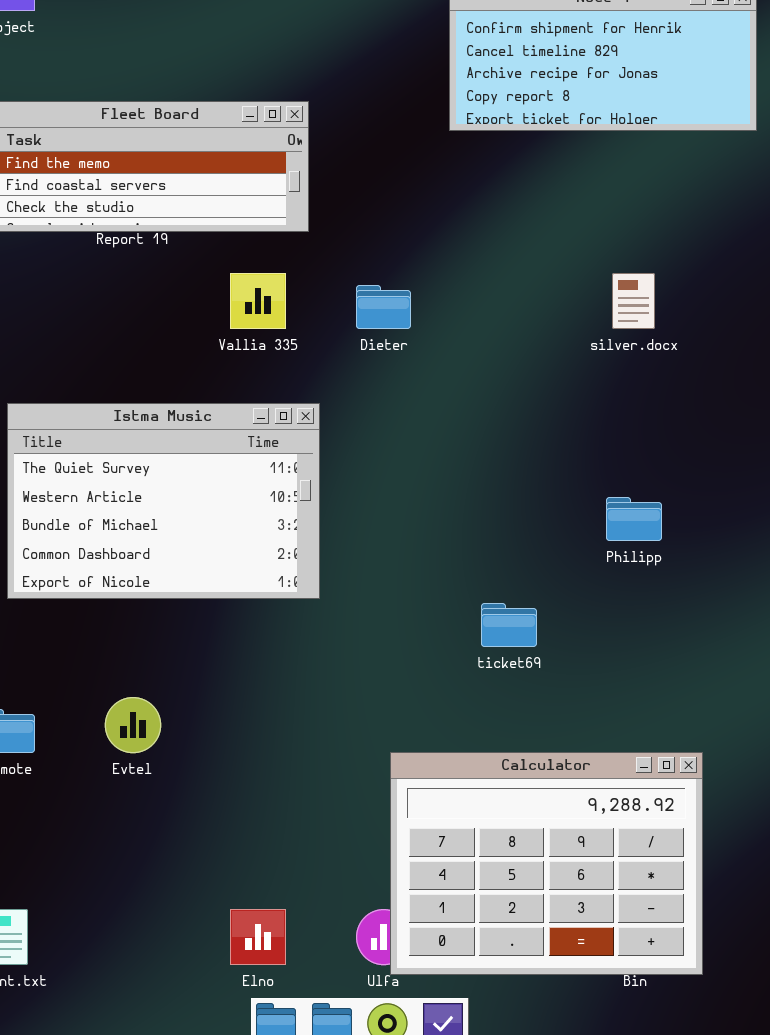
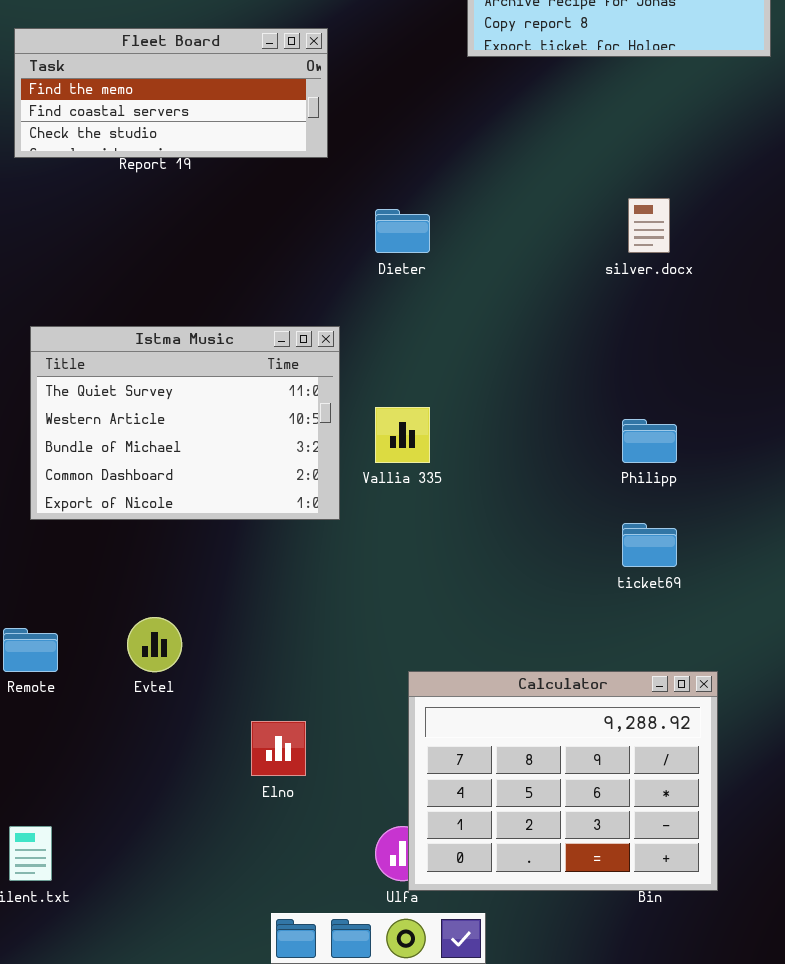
Vallia 335: [230,273,286,329] -> [375,407,430,463], moved
ticket69: [481,603,537,647] -> [622,523,677,567], moved
Elno: [230,909,286,965] -> [251,721,306,776], moved

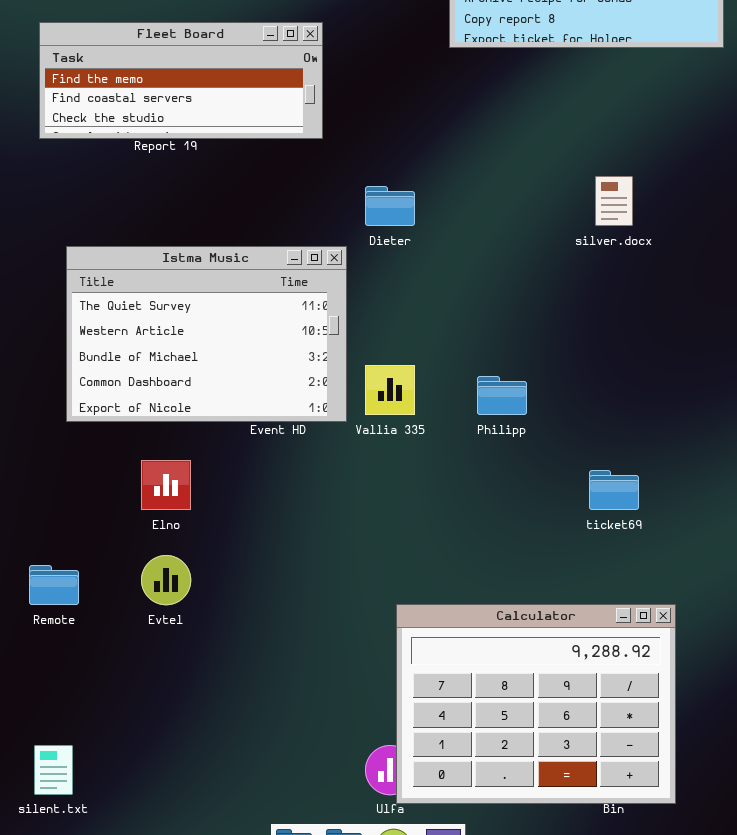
Istma Music: [30,326,340,520] -> [66,246,347,422], moved
Philipp: [622,419,677,463] -> [477,376,527,415], moved
Elno: [251,721,306,776] -> [141,460,191,510], moved

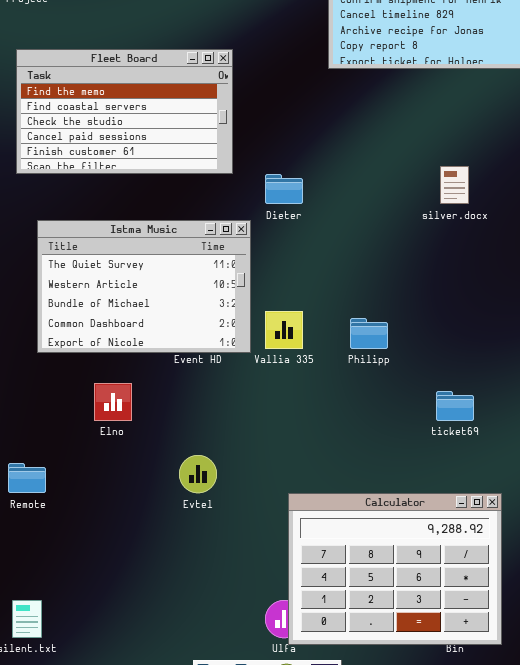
Fleet Board: [39,22,323,139] -> [16,49,233,174], resized
Evtel: [141,555,191,605] -> [179,455,217,493], moved

